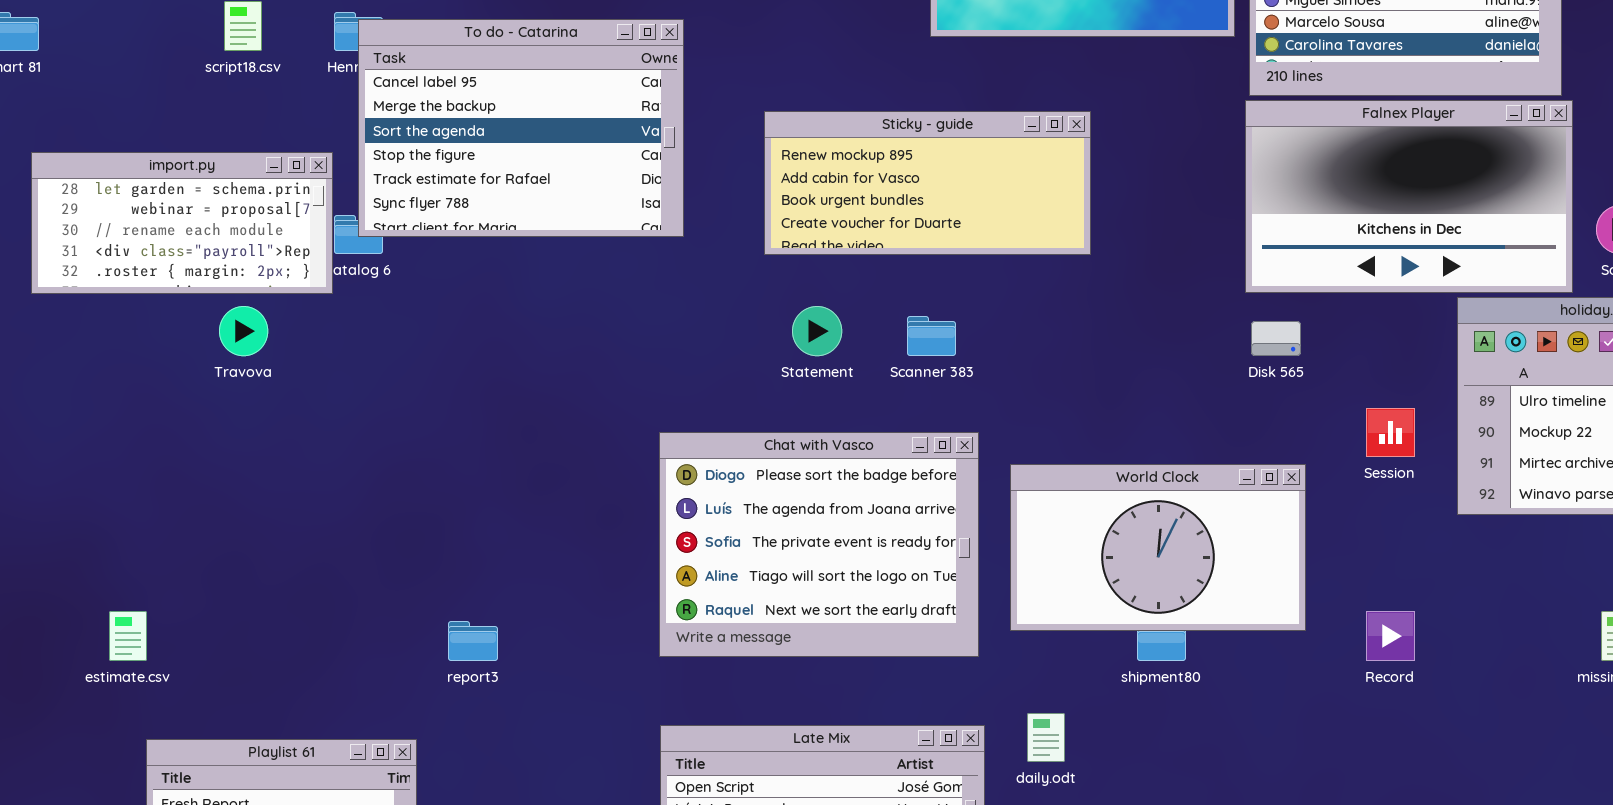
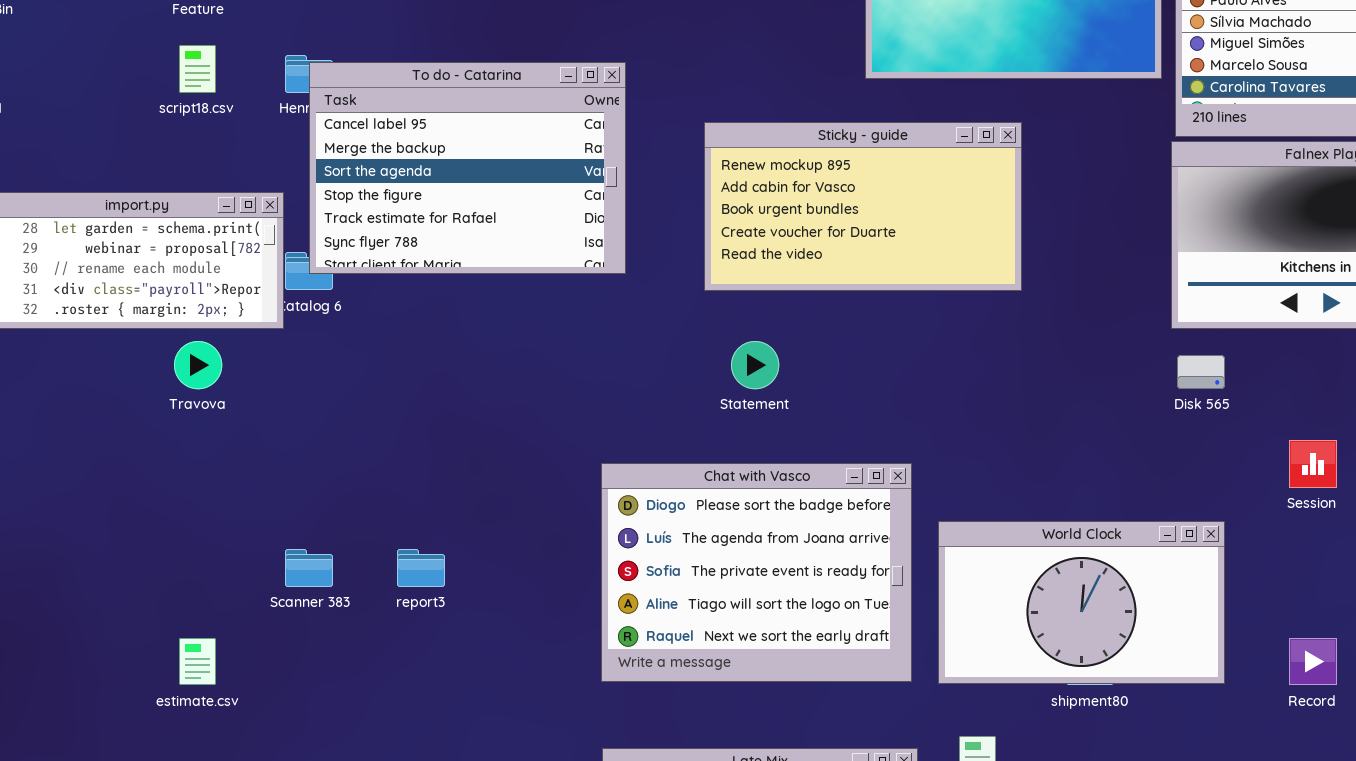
Sticky - guide: [764,111,1091,255] -> [704,122,1022,291], resized
Scanner 383: [907,316,956,356] -> [285,549,333,587], moved
World Clock: [1010,464,1306,631] -> [938,521,1225,684], moved
estimate.csv: [109,611,147,661] -> [179,638,216,685], moved
report3: [448,621,498,661] -> [397,549,445,587], moved

